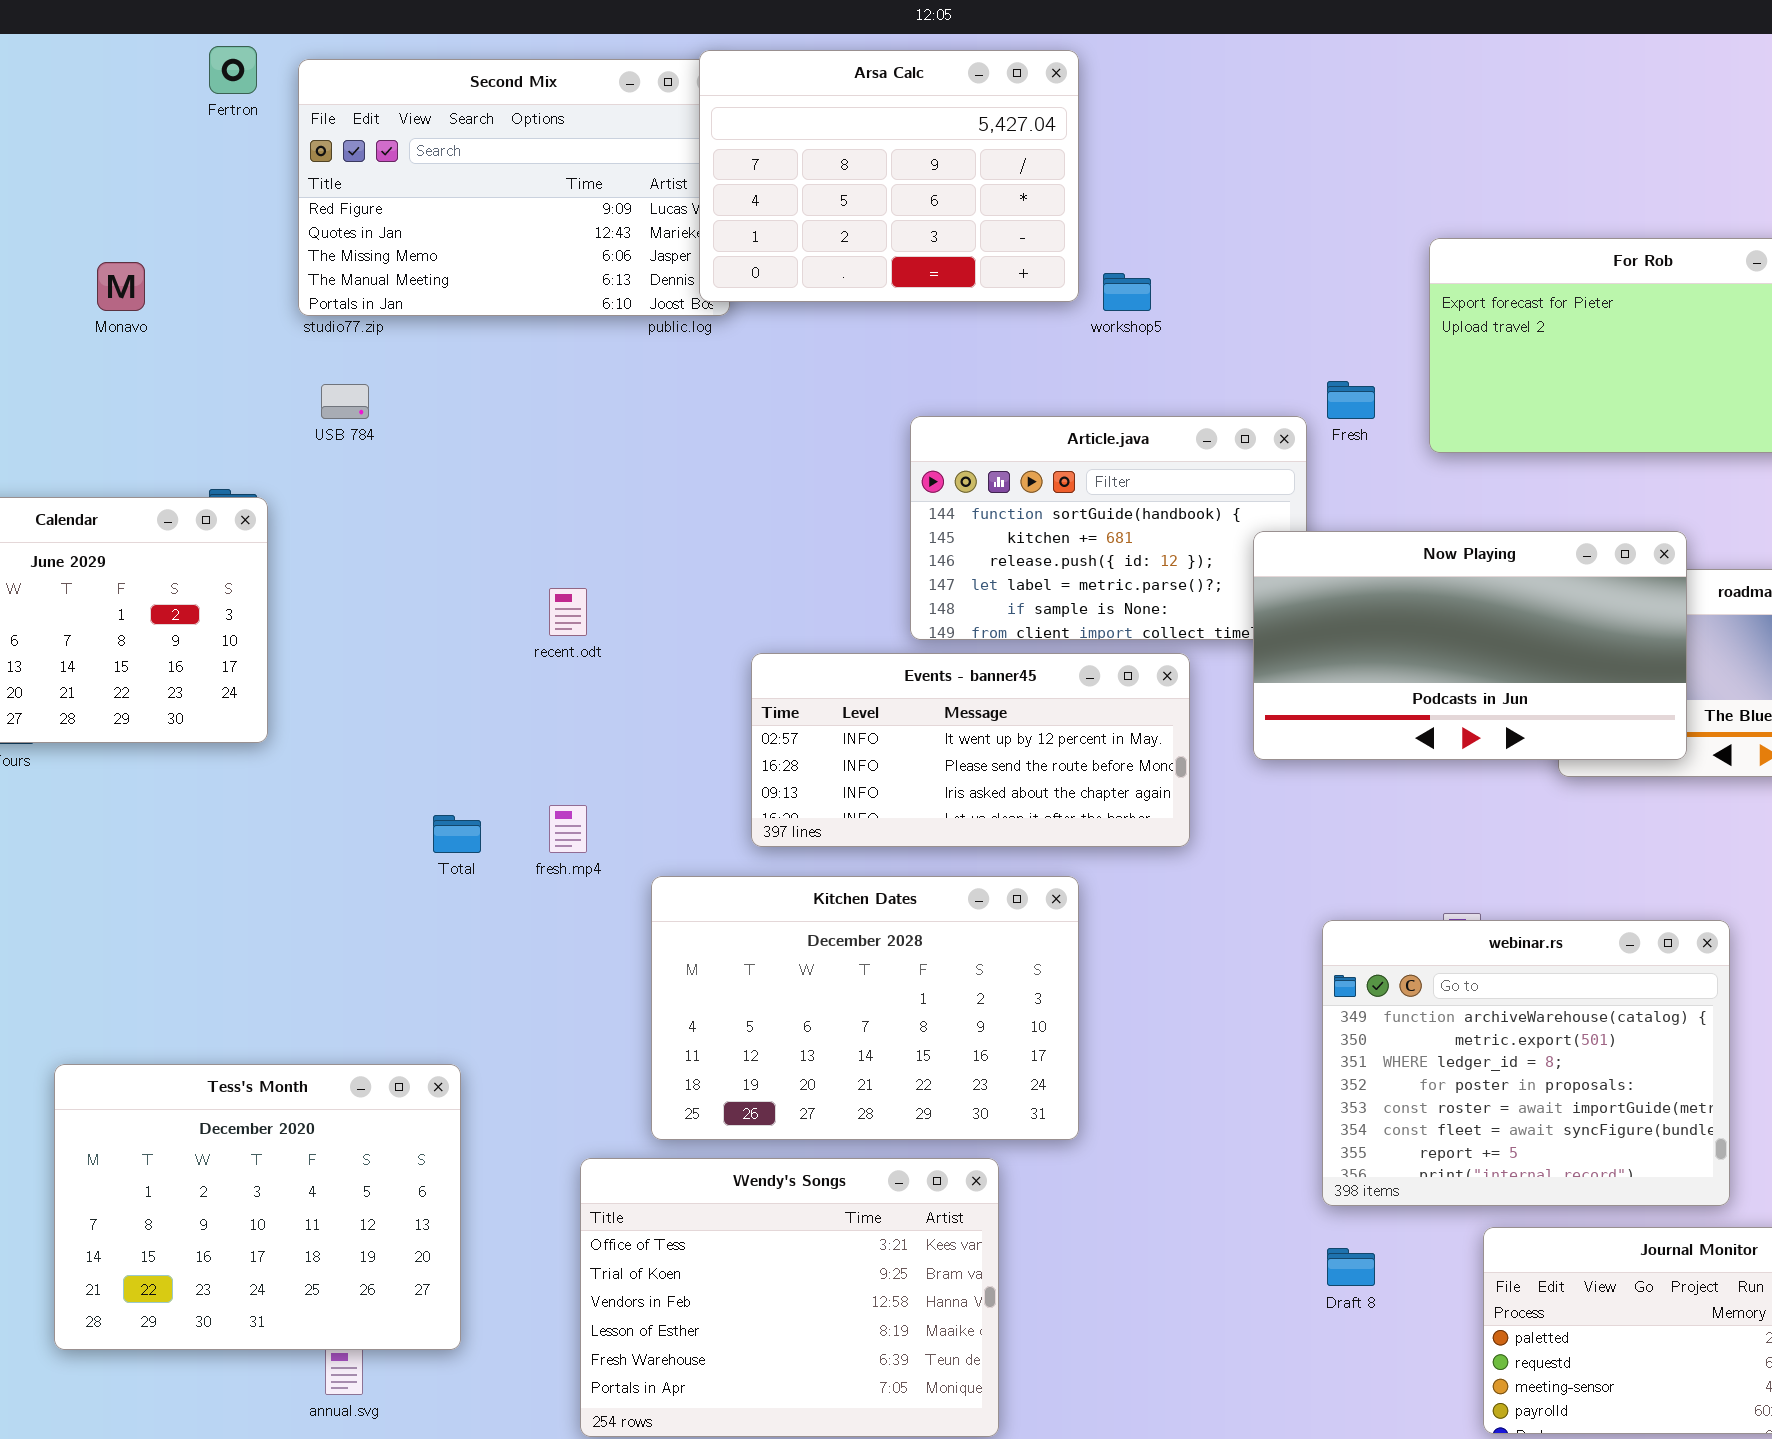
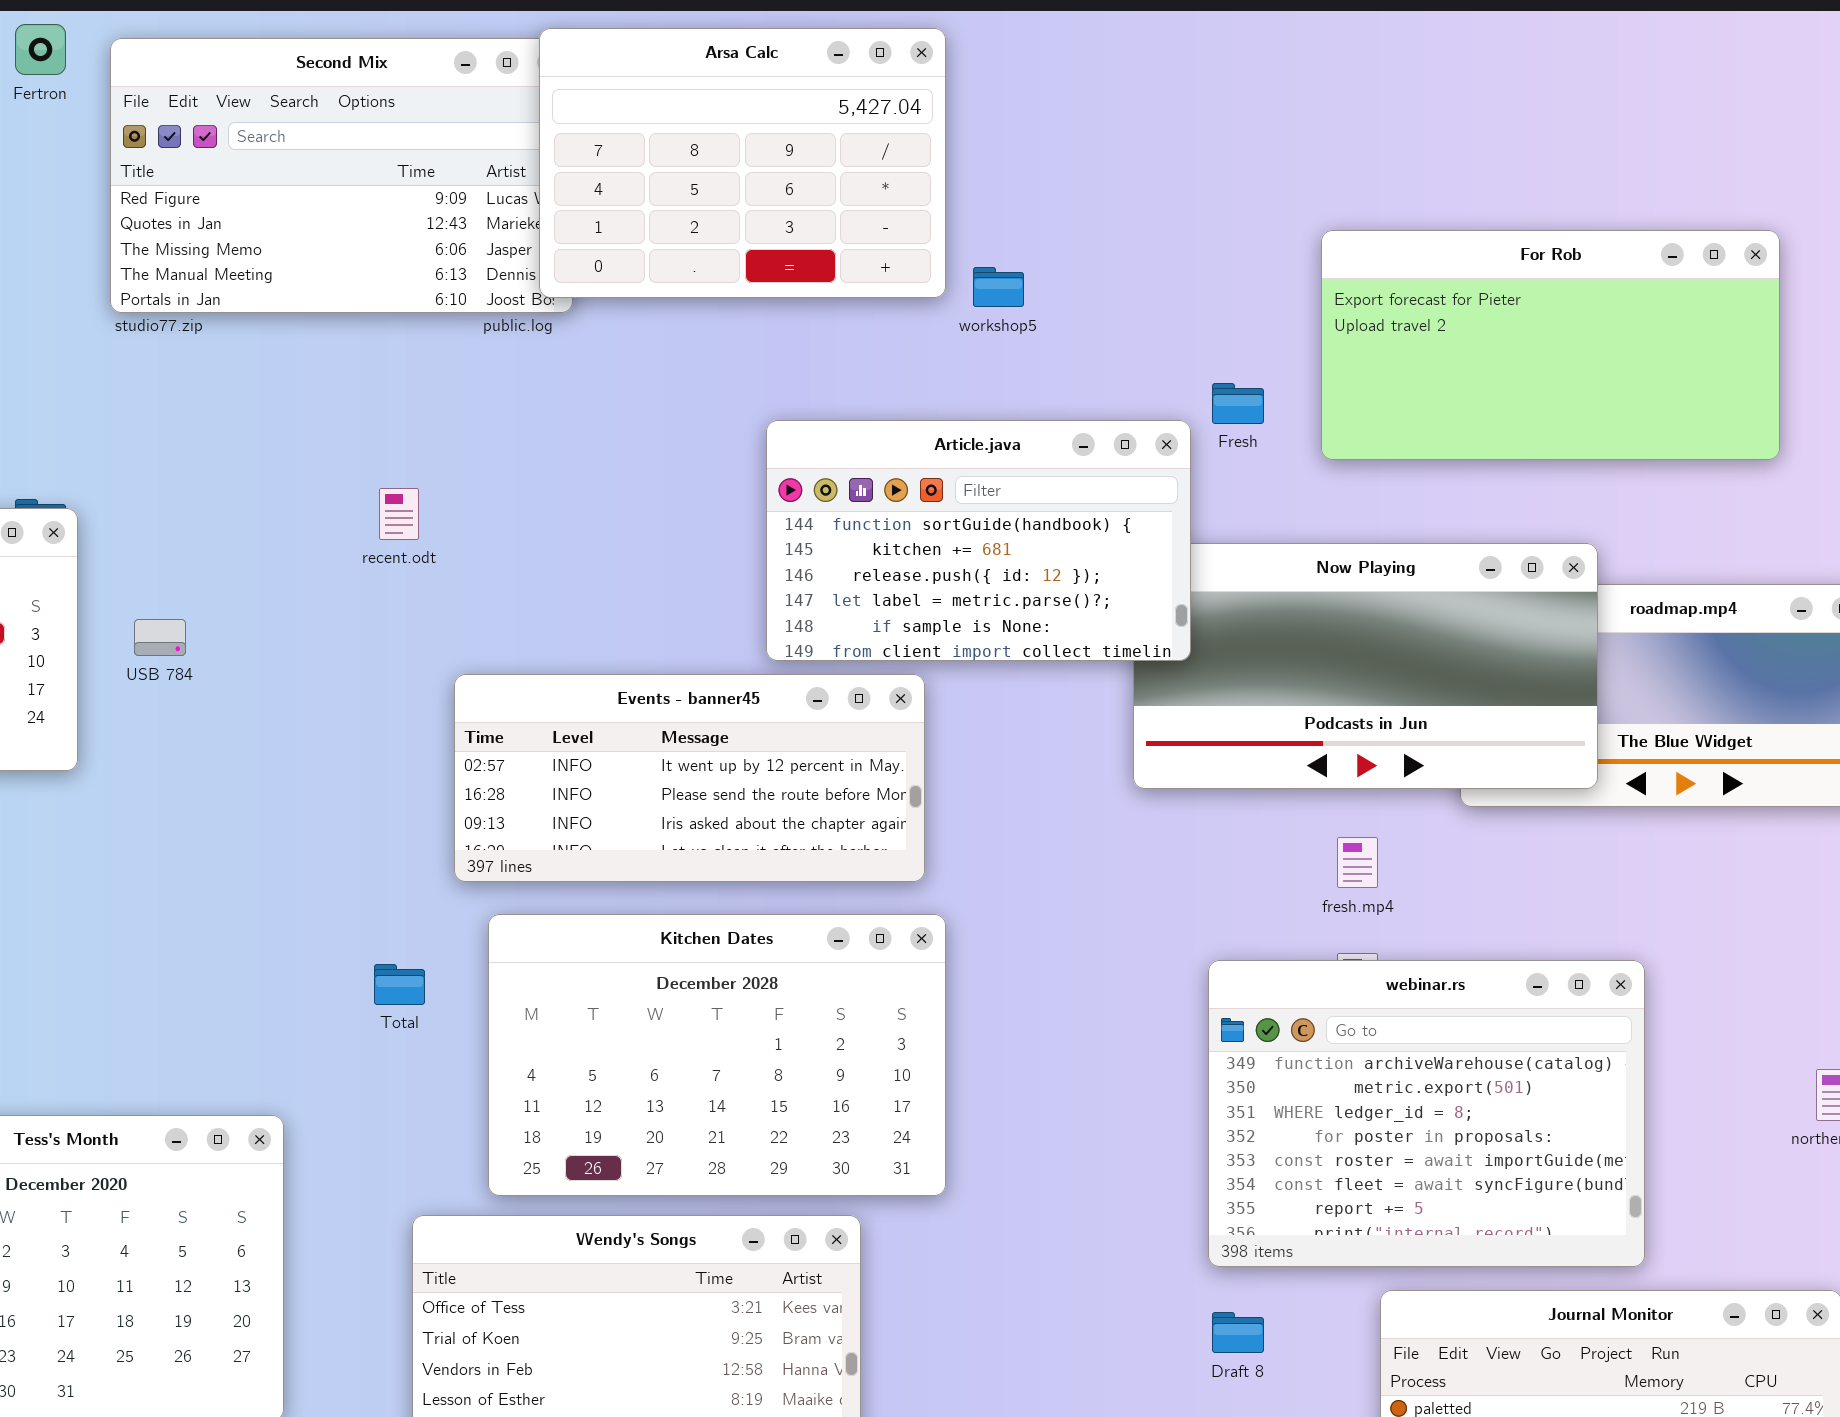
USB 784: [321,384,369,419] -> [134,619,186,656], moved
Article.java: [910,416,1307,640] -> [766,420,1191,661], raised
recent.odt: [549,588,587,636] -> [379,488,419,540], moved
Events - banner45: [751,653,1190,847] -> [454,674,925,882], moved
fresh.mp4: [549,805,587,853] -> [1337,837,1378,888], moved
Total: [433,815,481,853] -> [374,964,425,1005], moved

